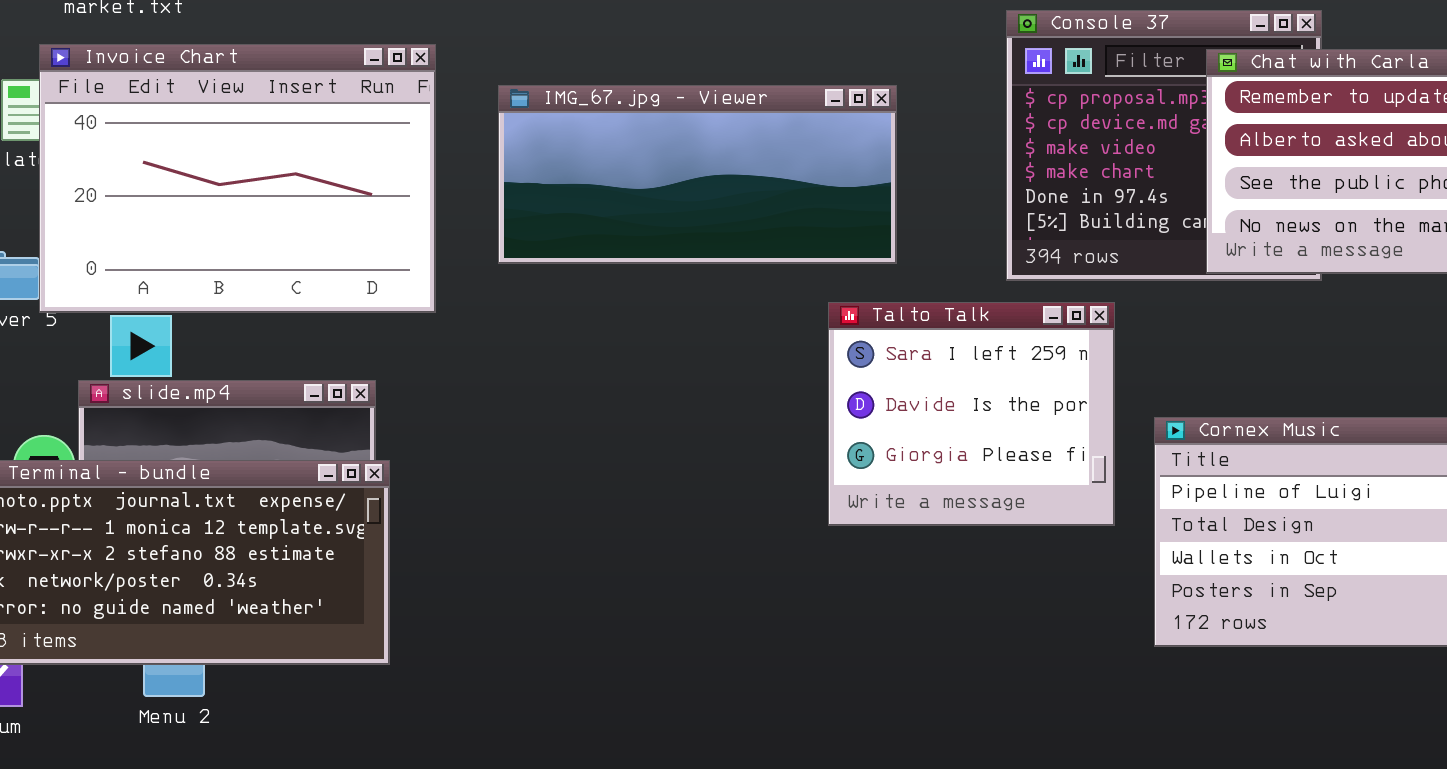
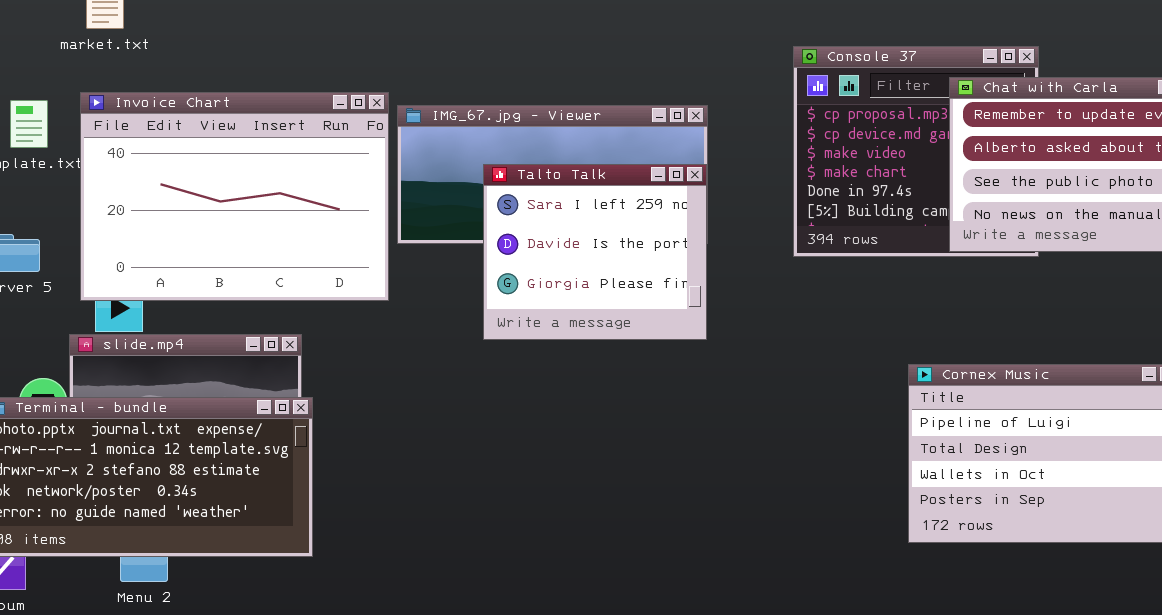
Invoice Chart: [39,44,436,313] -> [80,92,389,301], moved
Talto Talk: [828,302,1115,526] -> [483,164,707,340], moved

